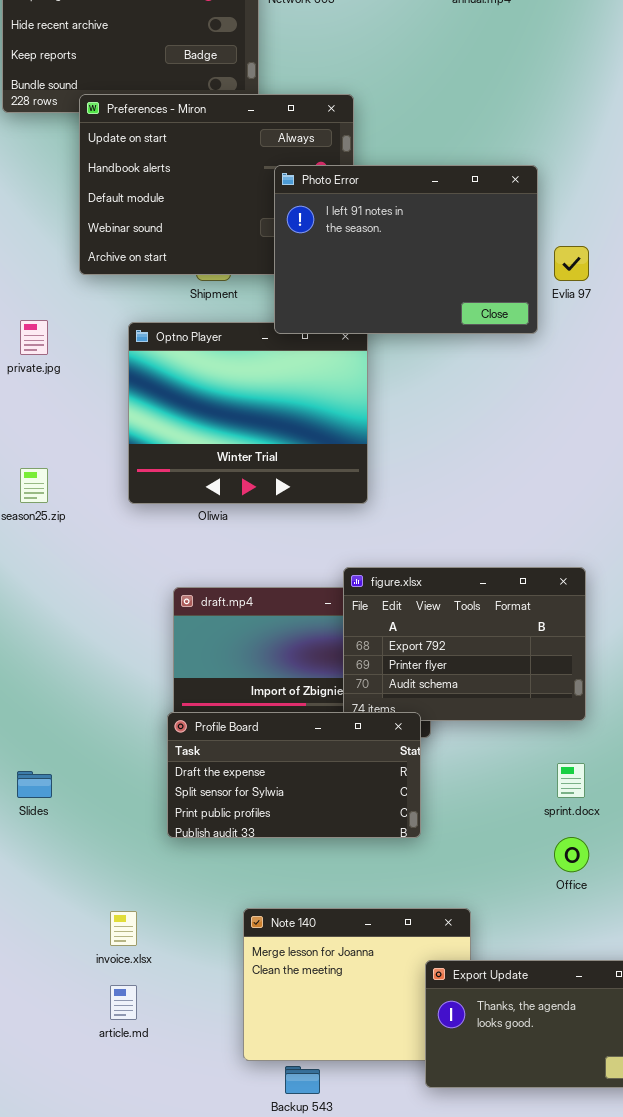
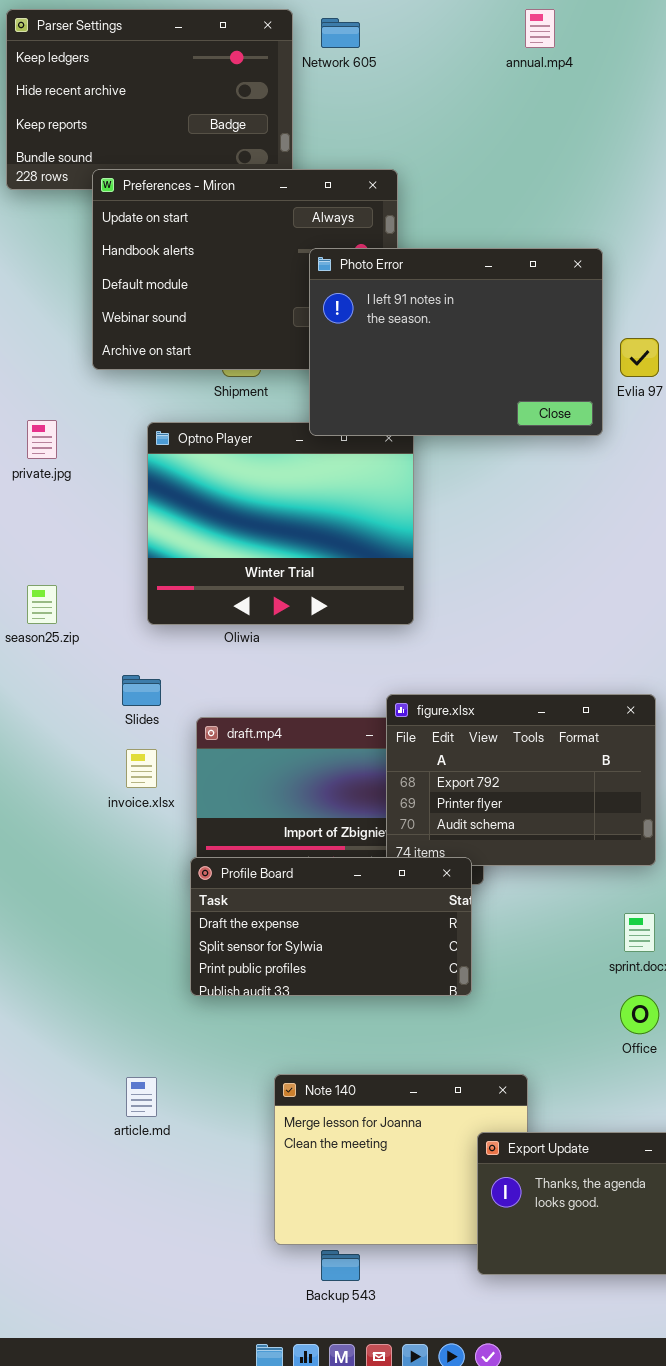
Slides: [17,771,52,798] -> [122,675,161,706], moved
invoice.xlsx: [110,911,137,946] -> [126,749,157,788], moved
article.md: [110,985,137,1020] -> [126,1077,157,1117], moved

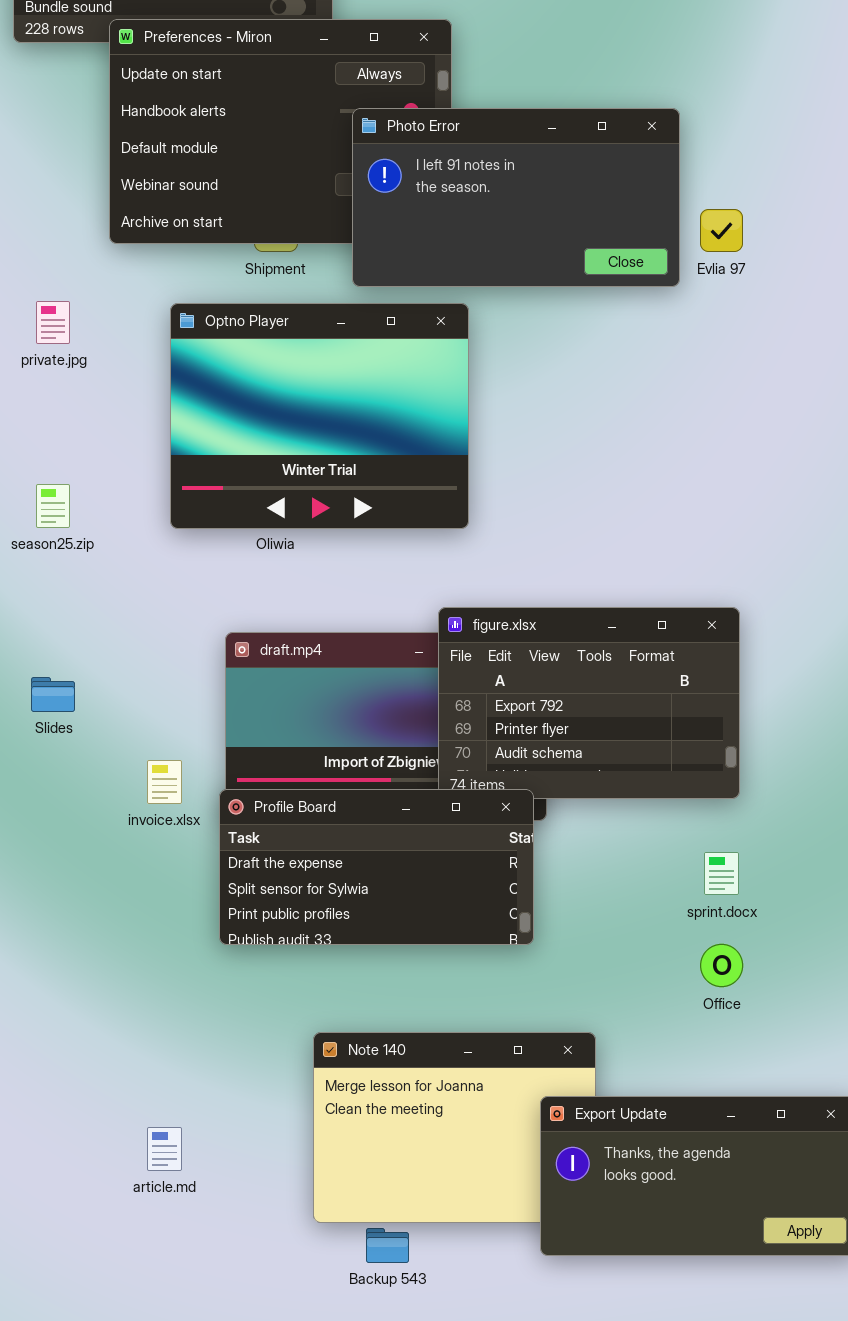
Photo Error: [309,248,603,436] -> [352,108,680,287], resized
Slides: [122,675,161,706] -> [31,677,75,712], moved
invoice.xlsx: [126,749,157,788] -> [147,760,182,804], moved
article.md: [126,1077,157,1117] -> [147,1127,182,1171], moved

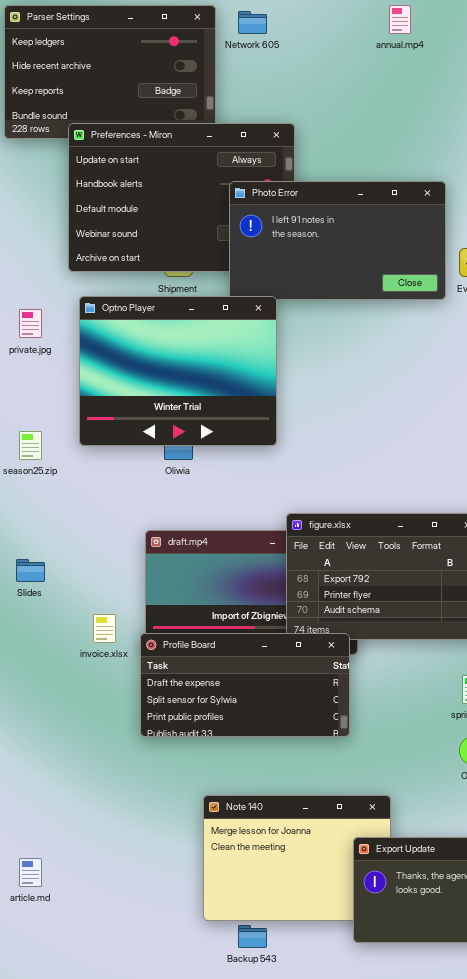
Optno Player: [170,303,469,529] -> [79,296,277,446], moved
article.md: [147,1127,182,1171] -> [19,858,42,887], moved

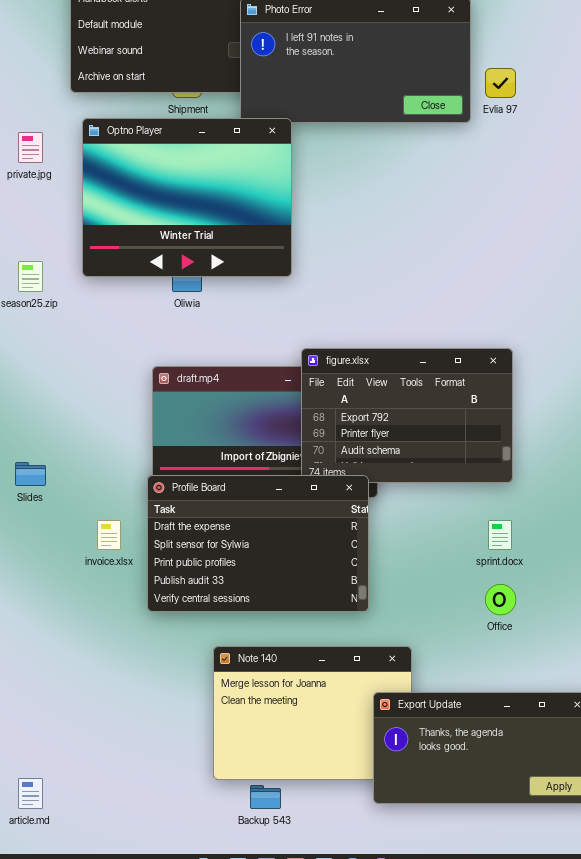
Slides: [16,559,45,582] -> [15,462,46,486], moved
invoice.xlsx: [93,614,116,643] -> [97,520,121,550], moved
Profile Board: [140,633,350,737] -> [147,475,369,612], resized
article.md: [19,858,42,887] -> [18,778,43,809], moved

